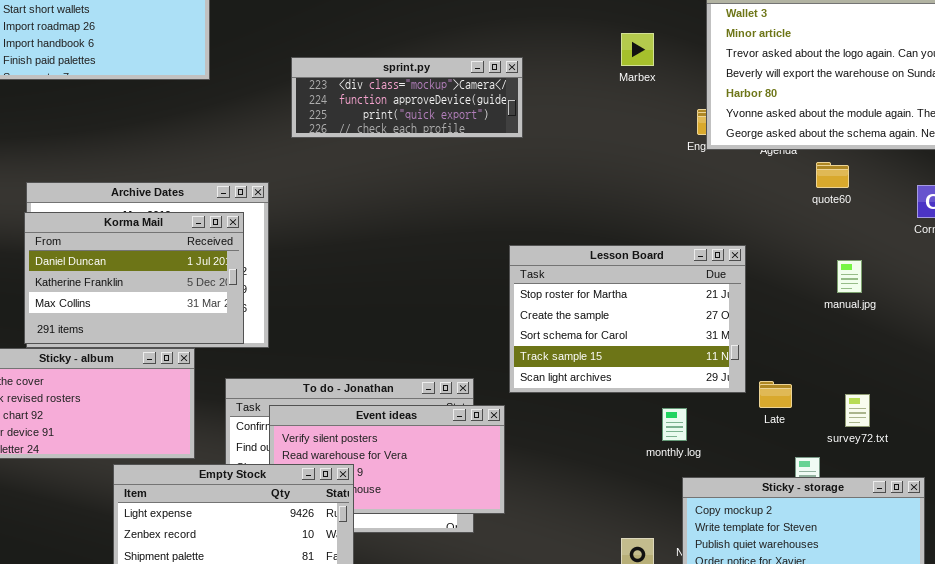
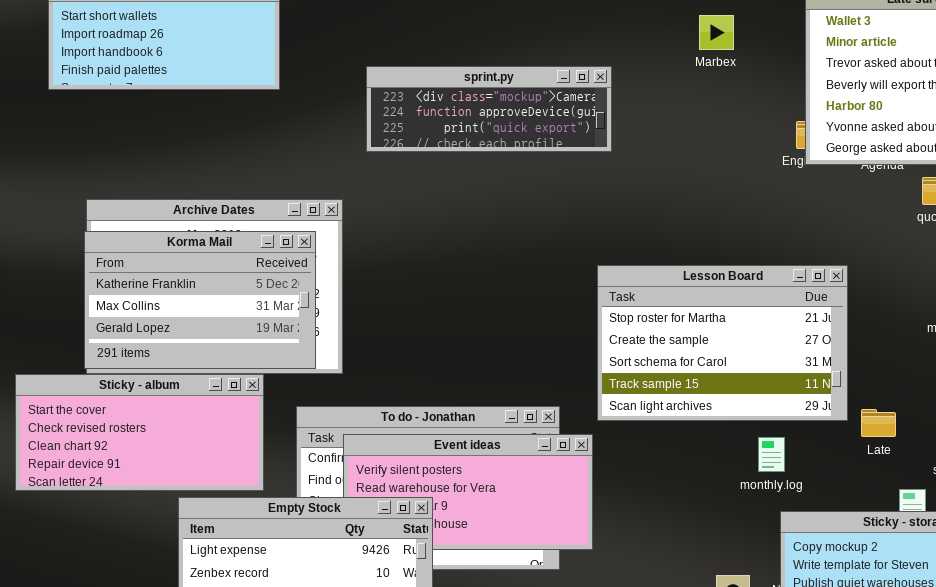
Marbex: [621,33,654,66] -> [699,15,734,50], moved
Korma Mail: [24,212,244,344] -> [84,231,316,369], scrolled down 1 row

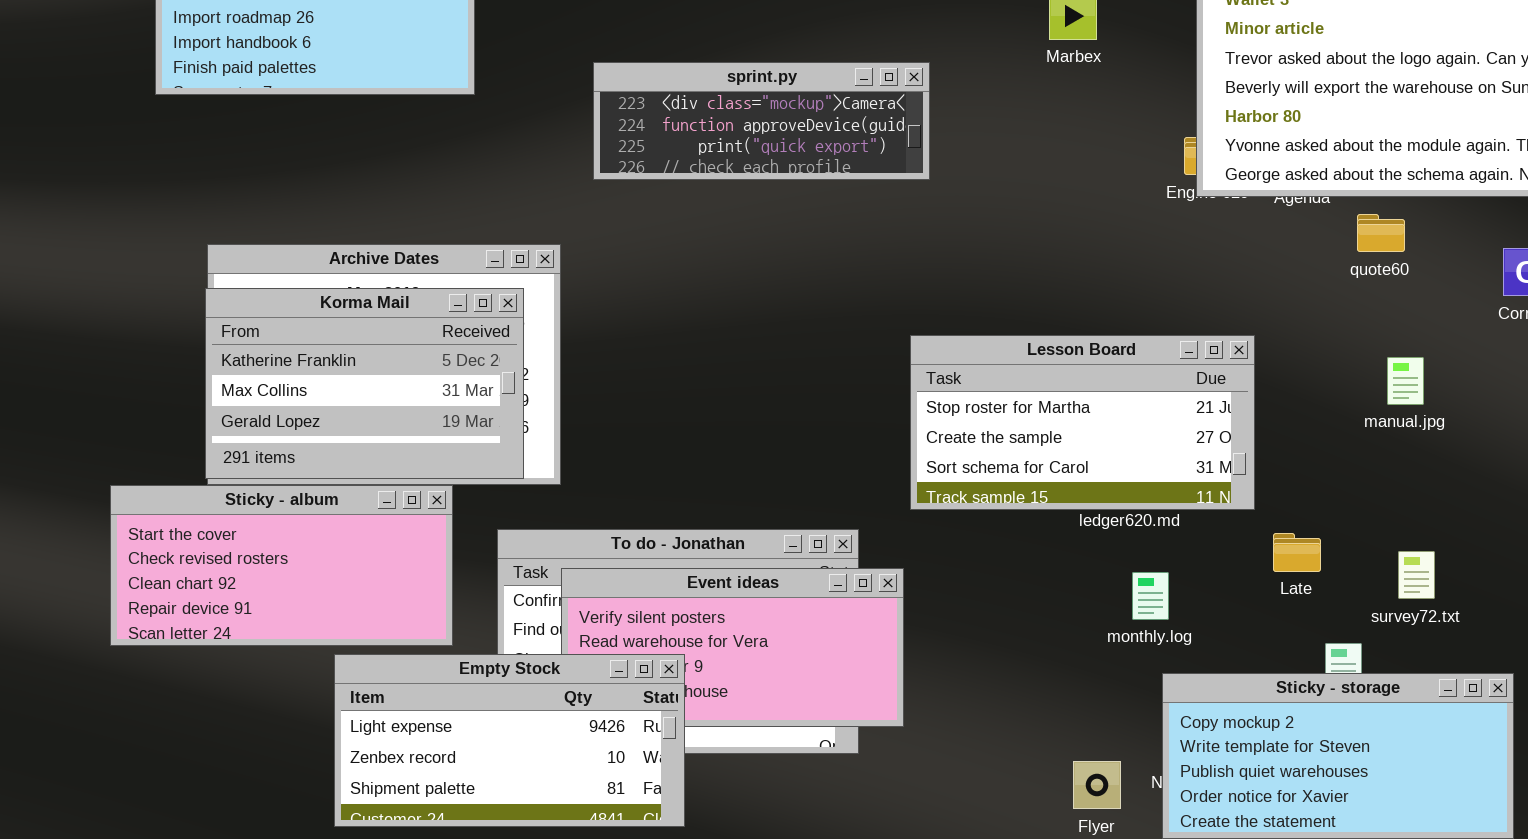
Lesson Board: [597,265,848,421] -> [910,335,1255,510], resized

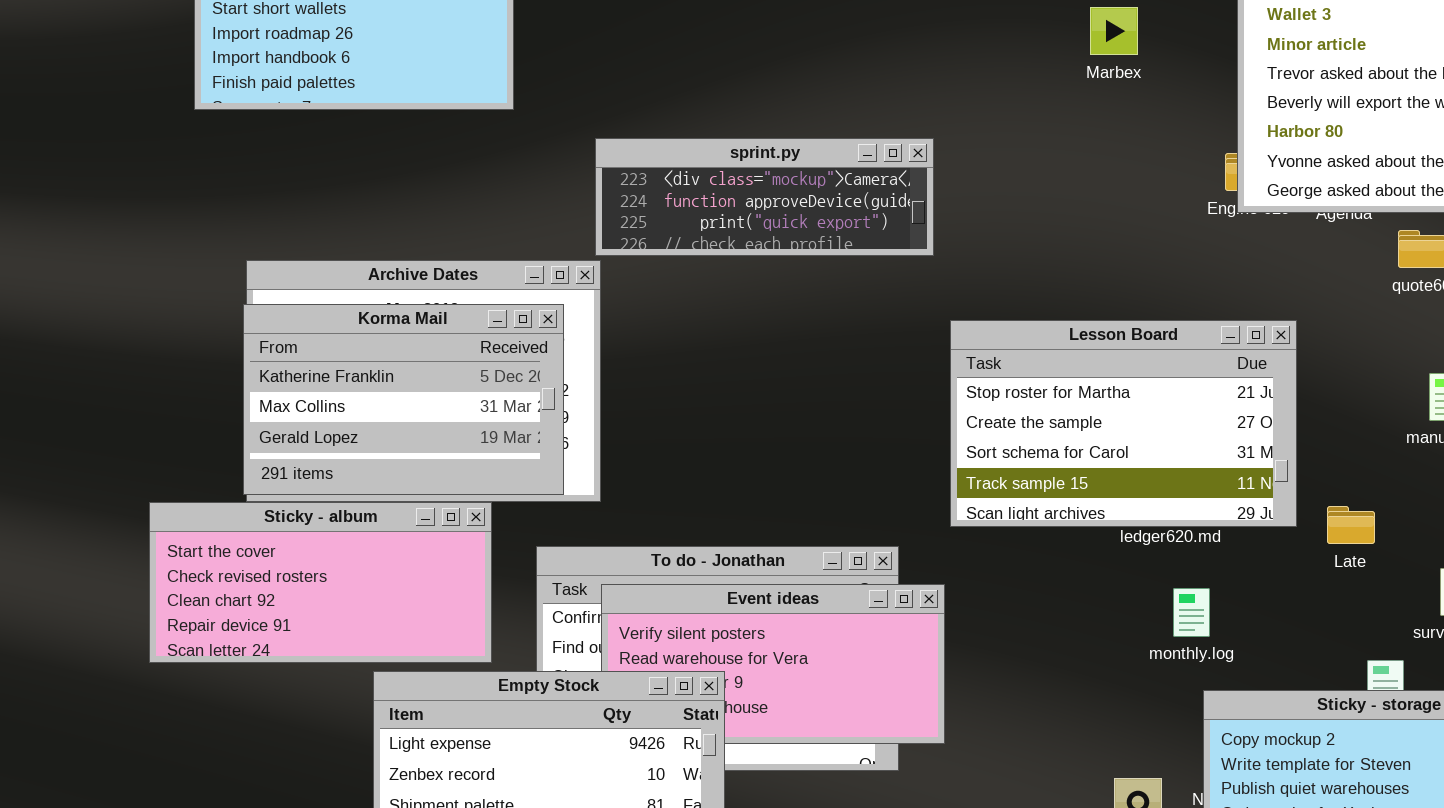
sprint.py: [593,62,930,180] -> [595,138,934,256], moved
Lesson Board: [910,335,1255,510] -> [950,320,1297,527], resized
Late: [1273,533,1321,572] -> [1327,506,1375,544], moved

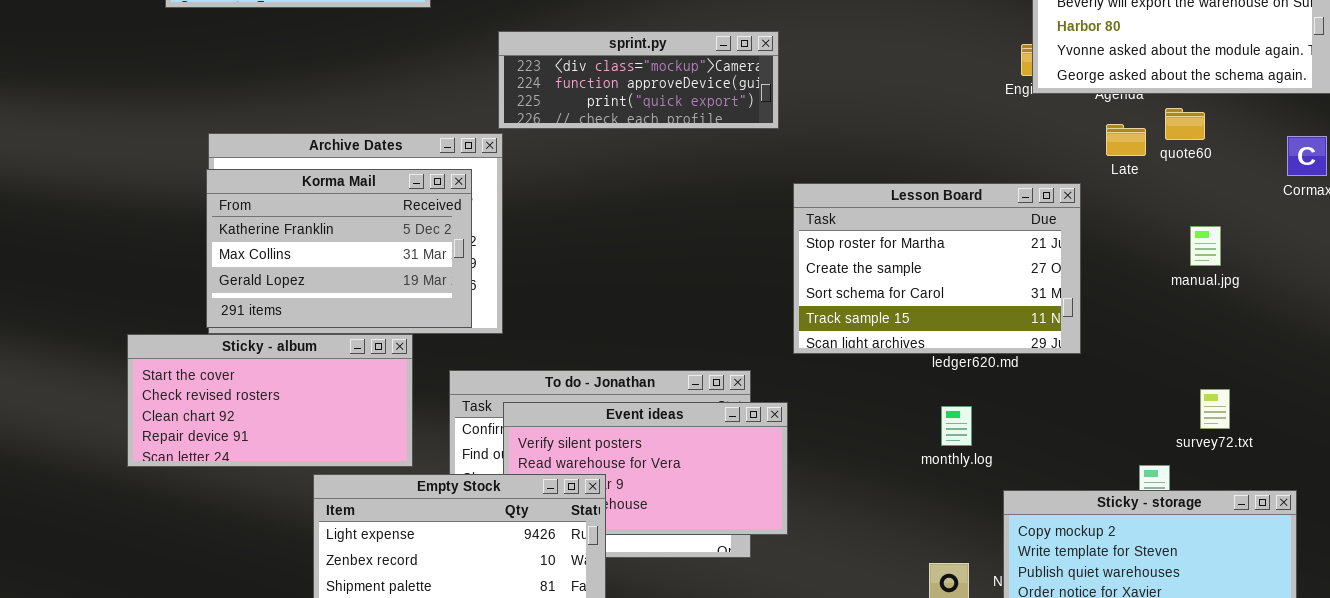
Late: [1327,506,1375,544] -> [1106,124,1146,156], moved
monthly.log: [1173,588,1210,637] -> [941,406,972,446], moved

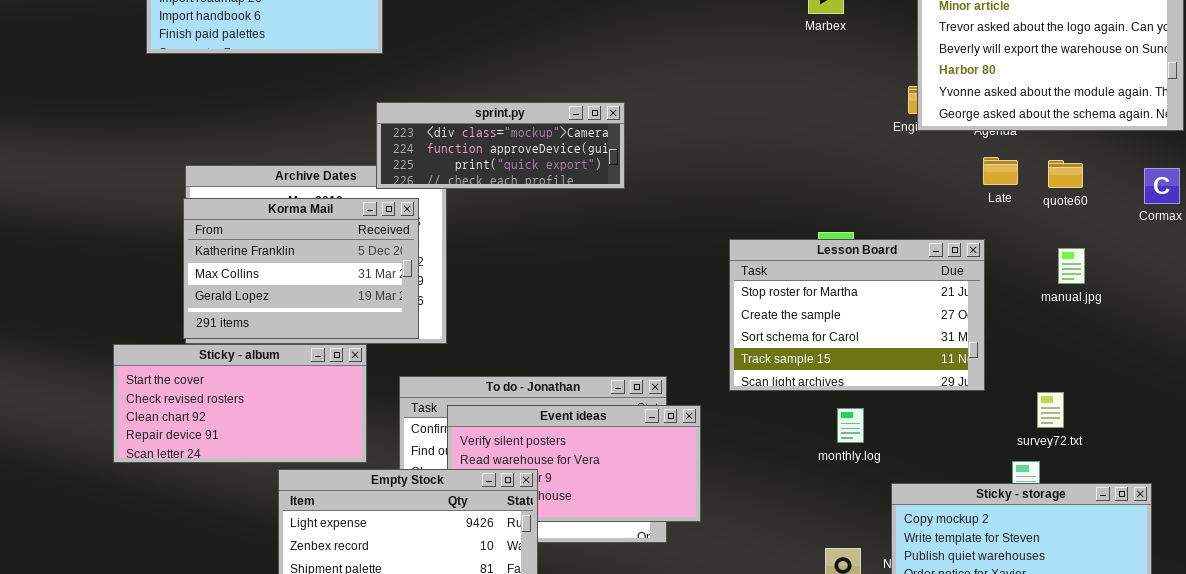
sprint.py: [498,31,779,129] -> [376,102,625,189], moved
quote60: [1165,108,1205,140] -> [1048,160,1083,188], moved
Lesson Board: [793,183,1081,354] -> [729,239,985,391], moved
survey72.txt: [1200,389,1230,429] -> [1037,392,1064,428], moved

